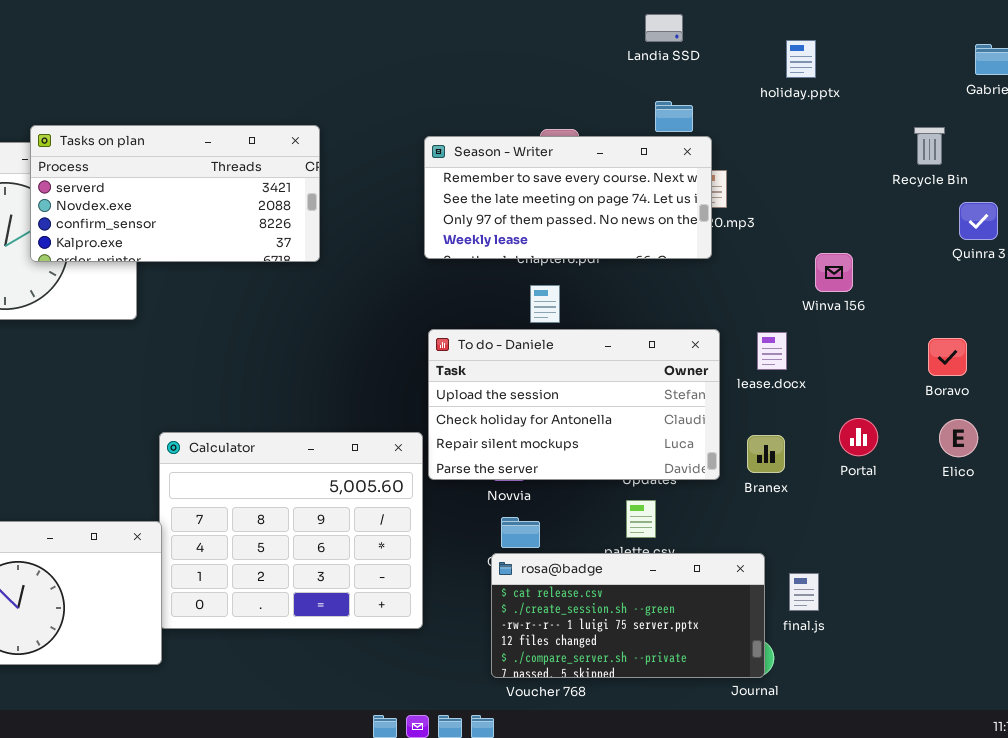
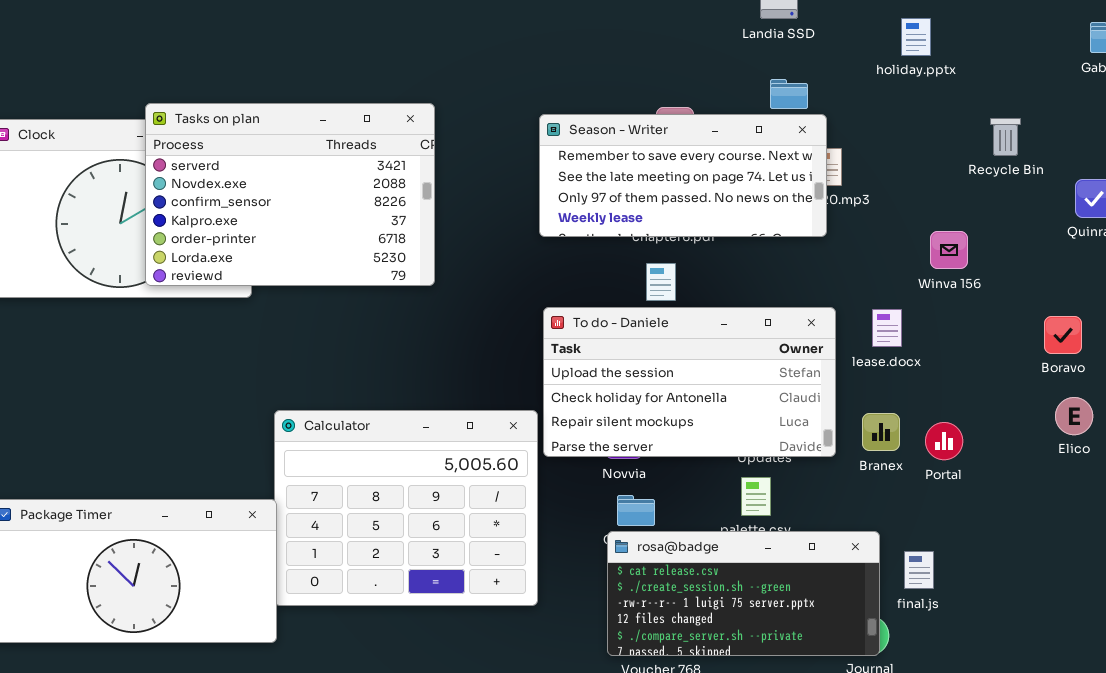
Tasks on plan: [30,125,320,262] -> [145,103,435,286], resized
Recycle Bin: [914,127,945,165] -> [990,118,1021,156], moved
Portal: [839,418,878,456] -> [925,422,963,460], moved

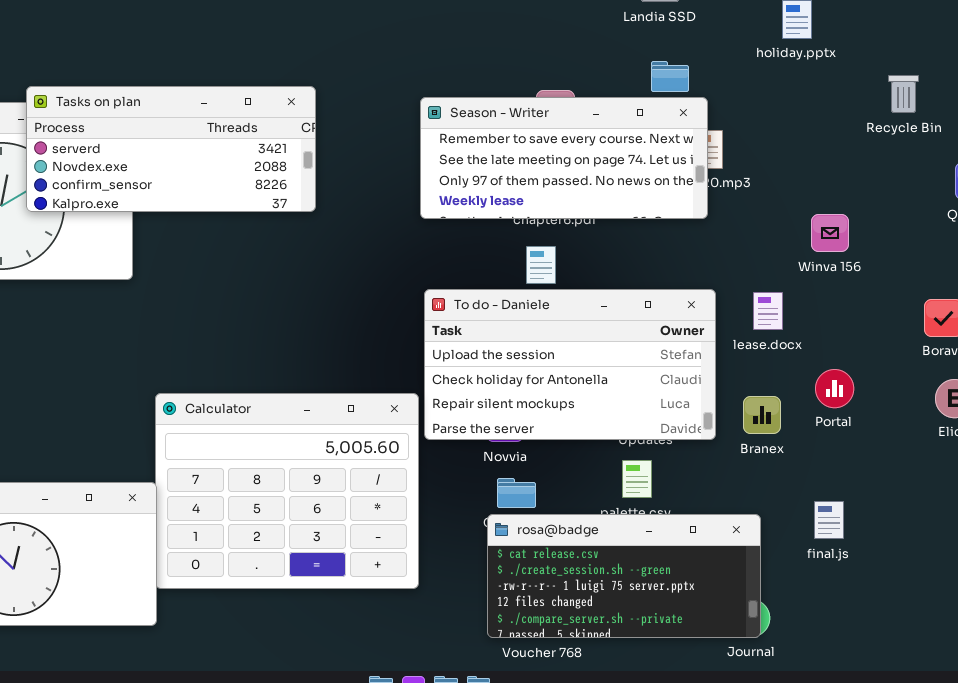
Tasks on plan: [145,103,435,286] -> [26,86,316,212], resized
Recycle Bin: [990,118,1021,156] -> [888,75,919,113], moved
Portal: [925,422,963,460] -> [815,369,854,408], moved
final.js: [904,551,934,589] -> [814,501,844,539], moved

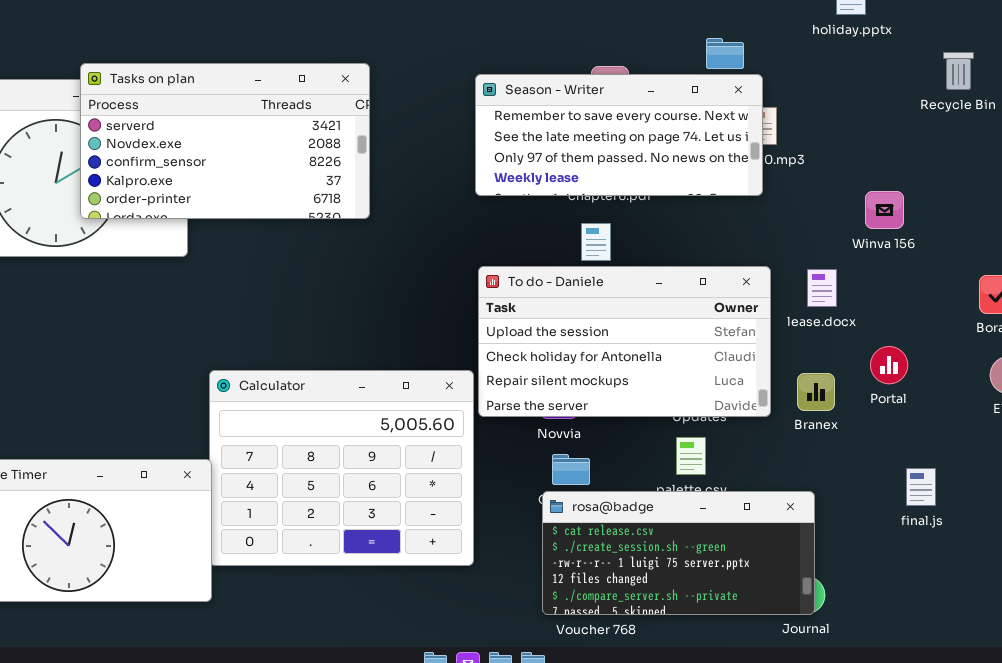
Tasks on plan: [26,86,316,212] -> [80,63,370,219], resized
final.js: [814,501,844,539] -> [906,468,936,506], moved

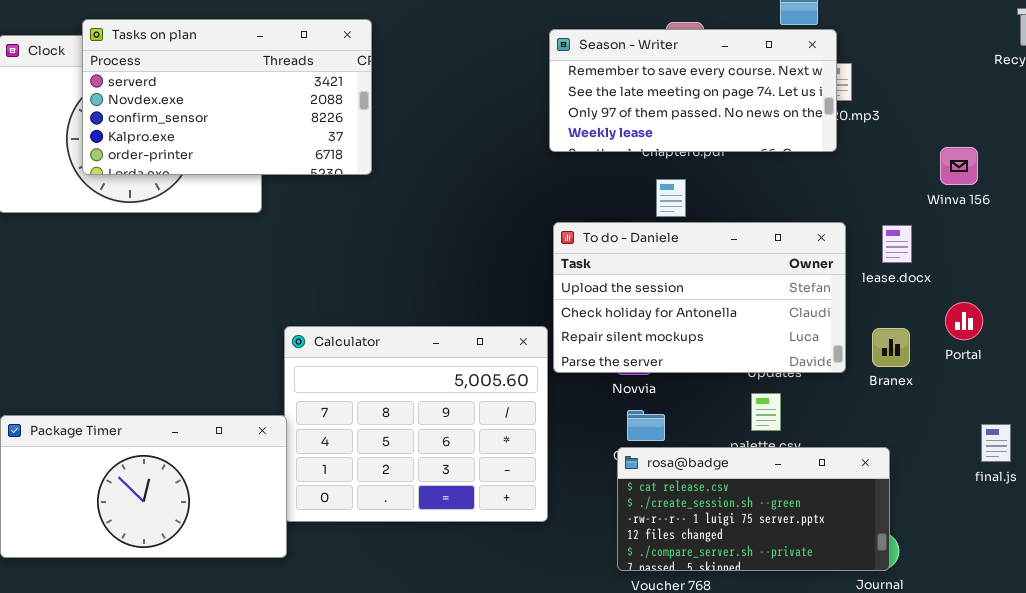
Tasks on plan: [80,63,370,219] -> [82,19,372,175], moved

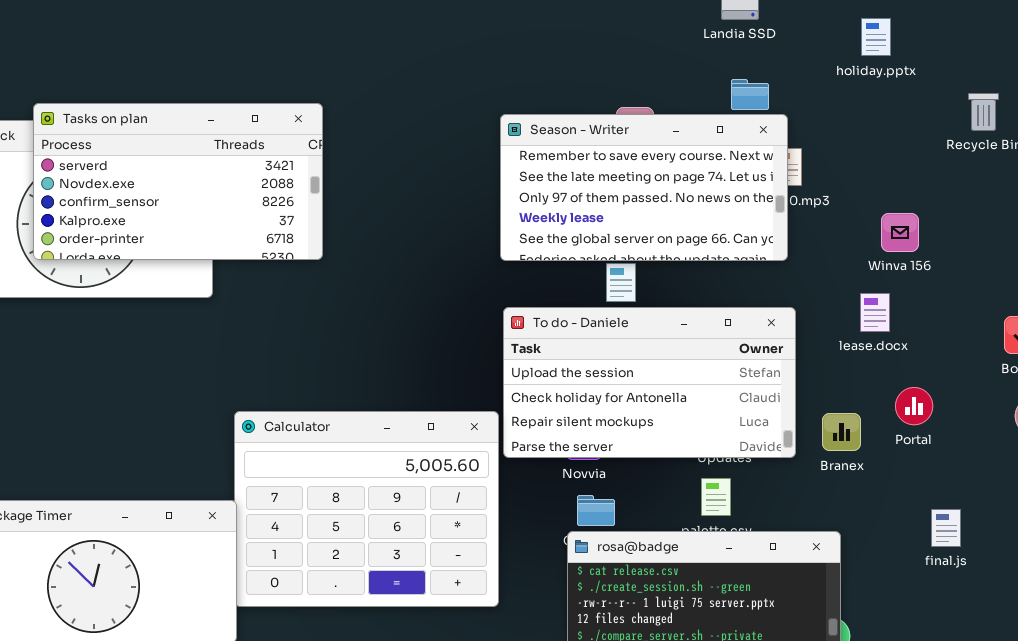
Season - Writer: [549,29,837,152] -> [500,114,788,261], resized
Winva 156: [940,147,978,185] -> [881,213,919,252], moved
lease.docx: [882,225,912,263] -> [860,293,890,332], moved

